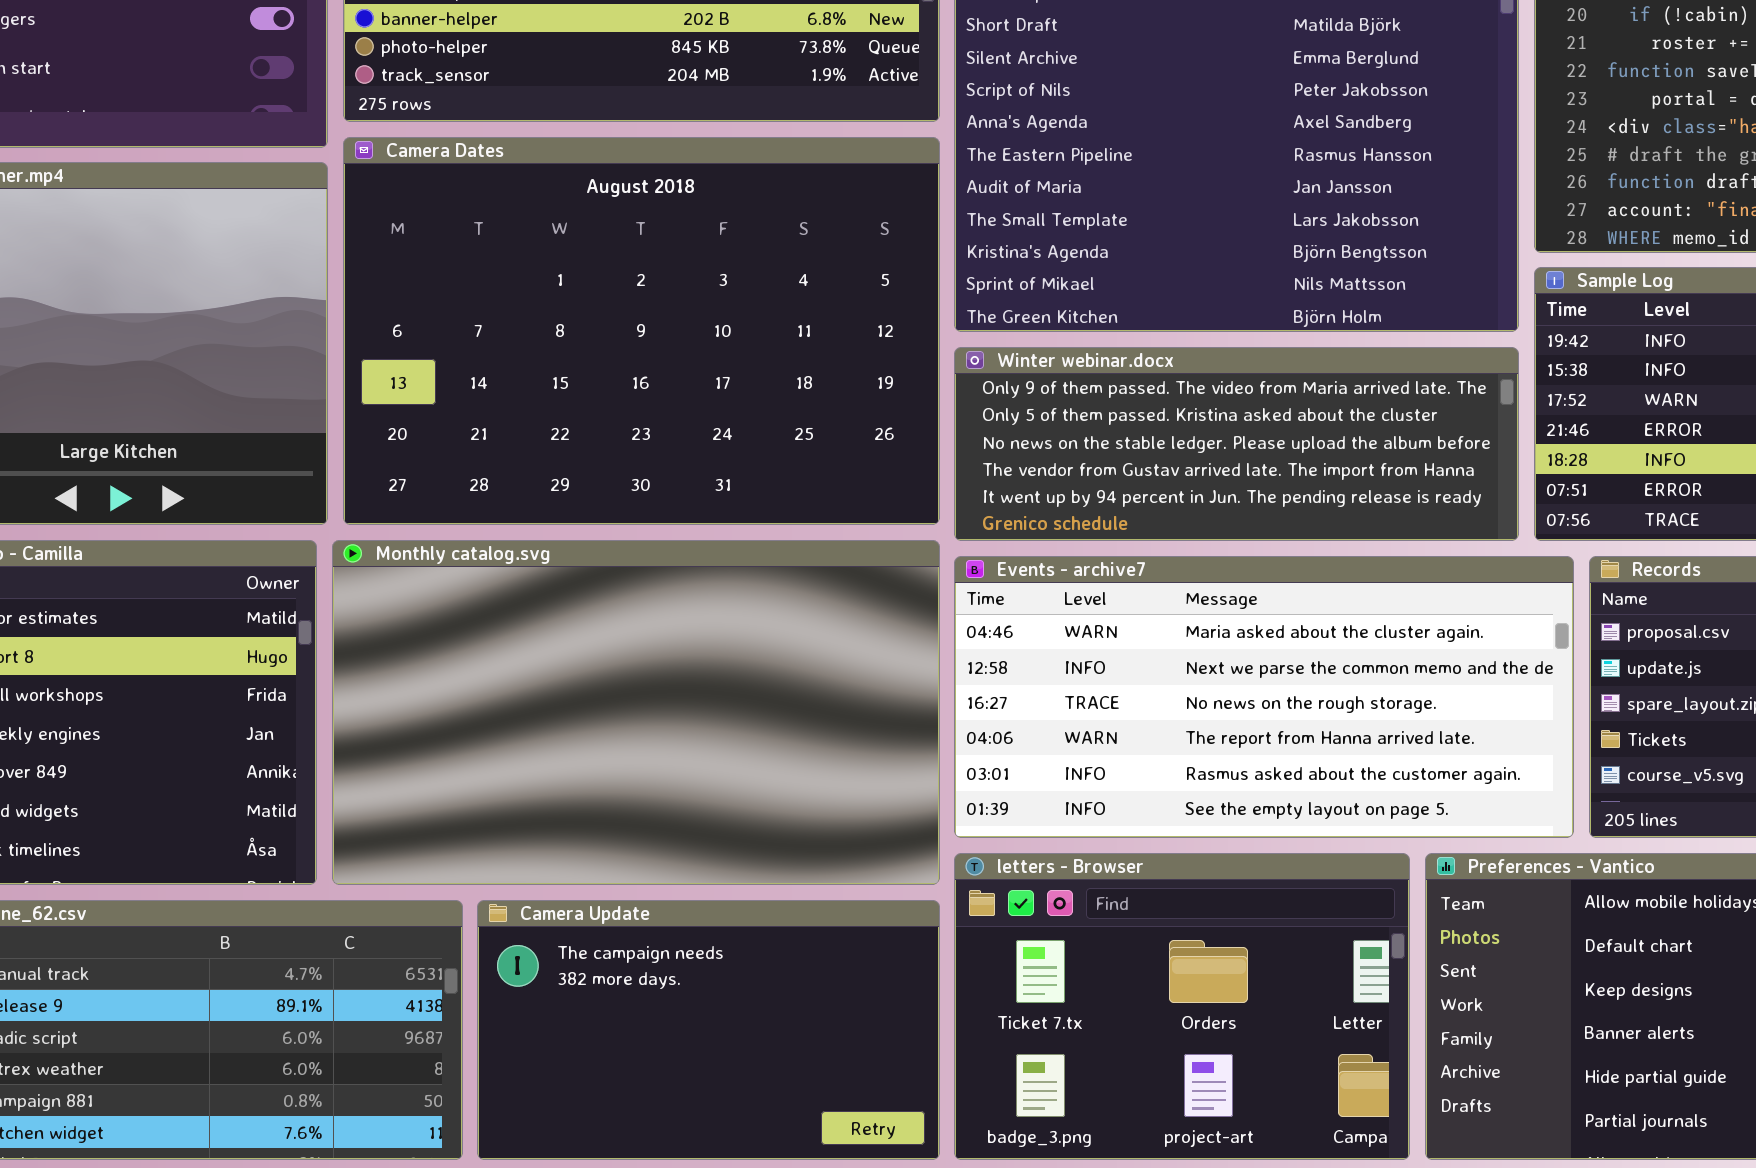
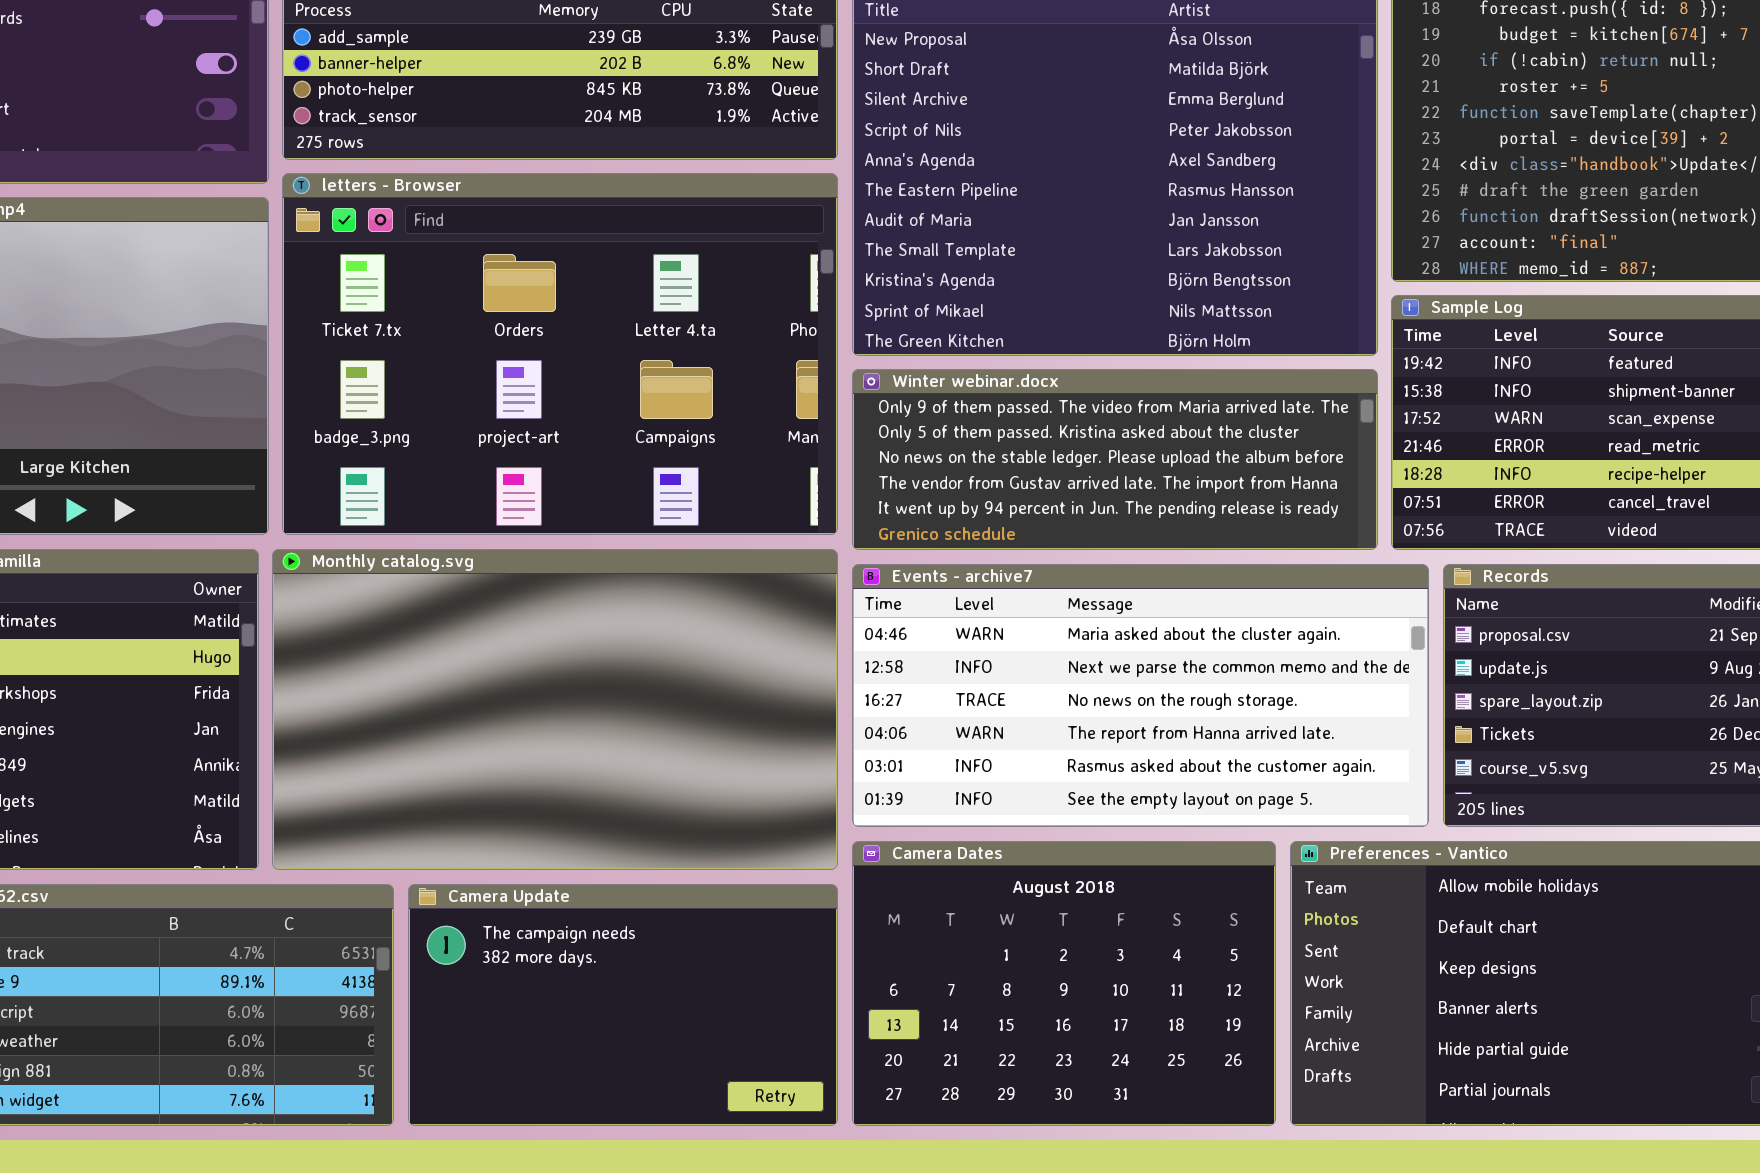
Camera Dates: [343,137,940,525] -> [852,841,1276,1126], moved, resized
letters - Browser: [954,853,1410,1160] -> [282,173,838,535], moved, resized

